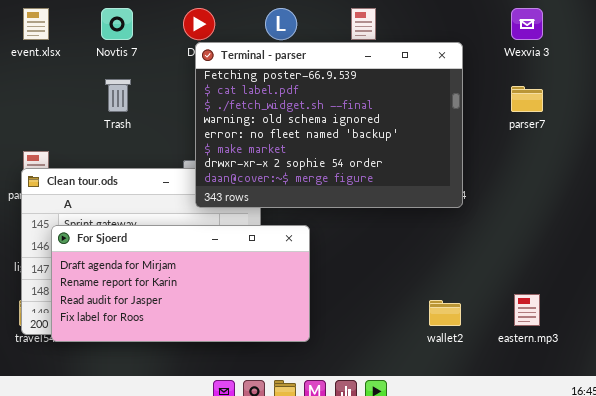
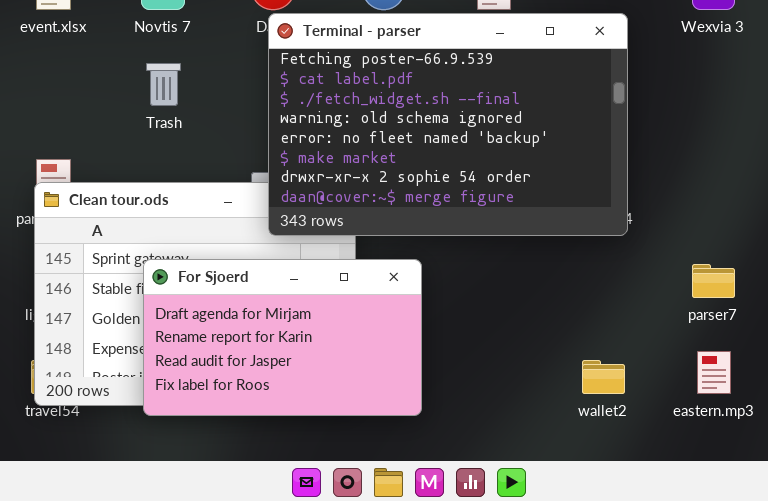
parser7: [511,86,543,112] -> [692,264,735,298], moved
For Sjoerd: [51,225,310,342] -> [143,259,422,416], resized

